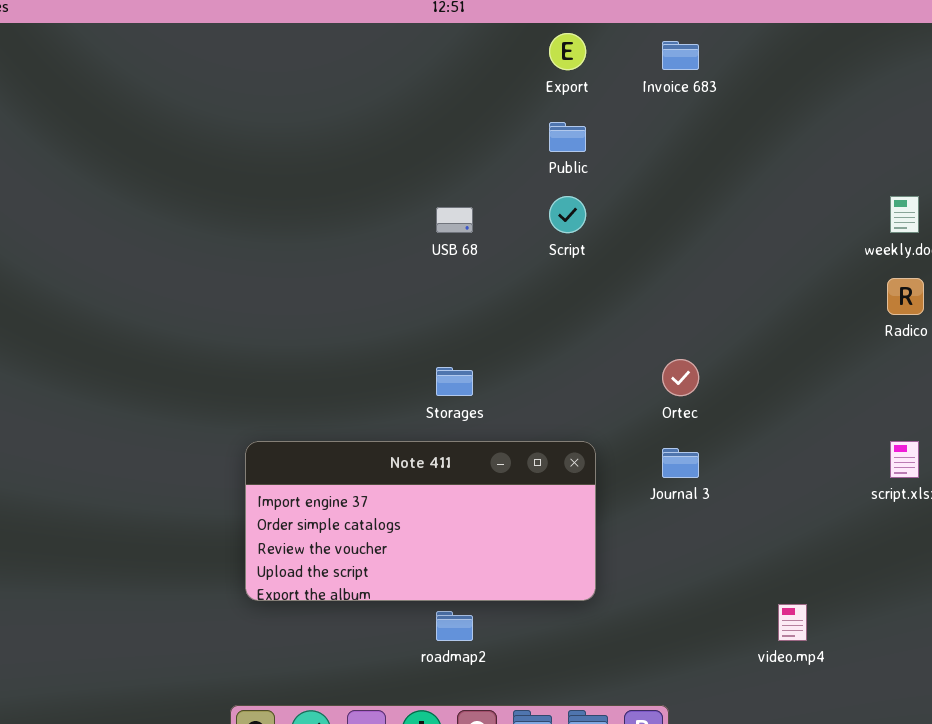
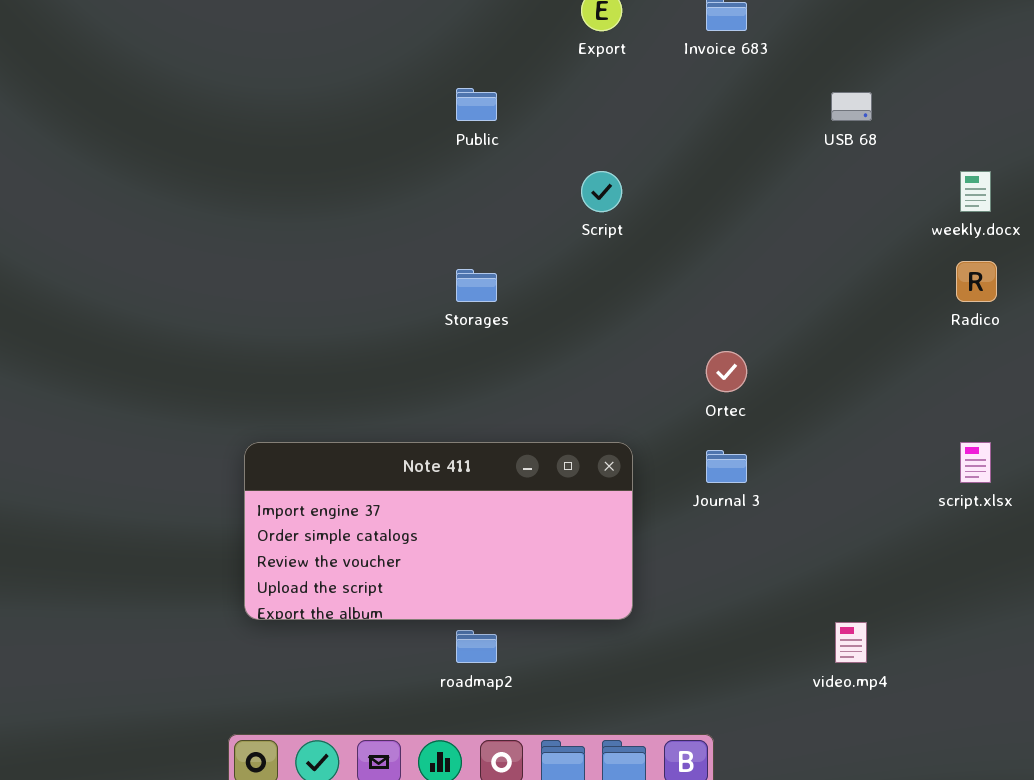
Public: [549,122,586,152] -> [456,88,497,121], moved
USB 68: [436,207,473,233] -> [831,92,872,121], moved
Storages: [436,367,473,396] -> [456,269,497,302], moved

